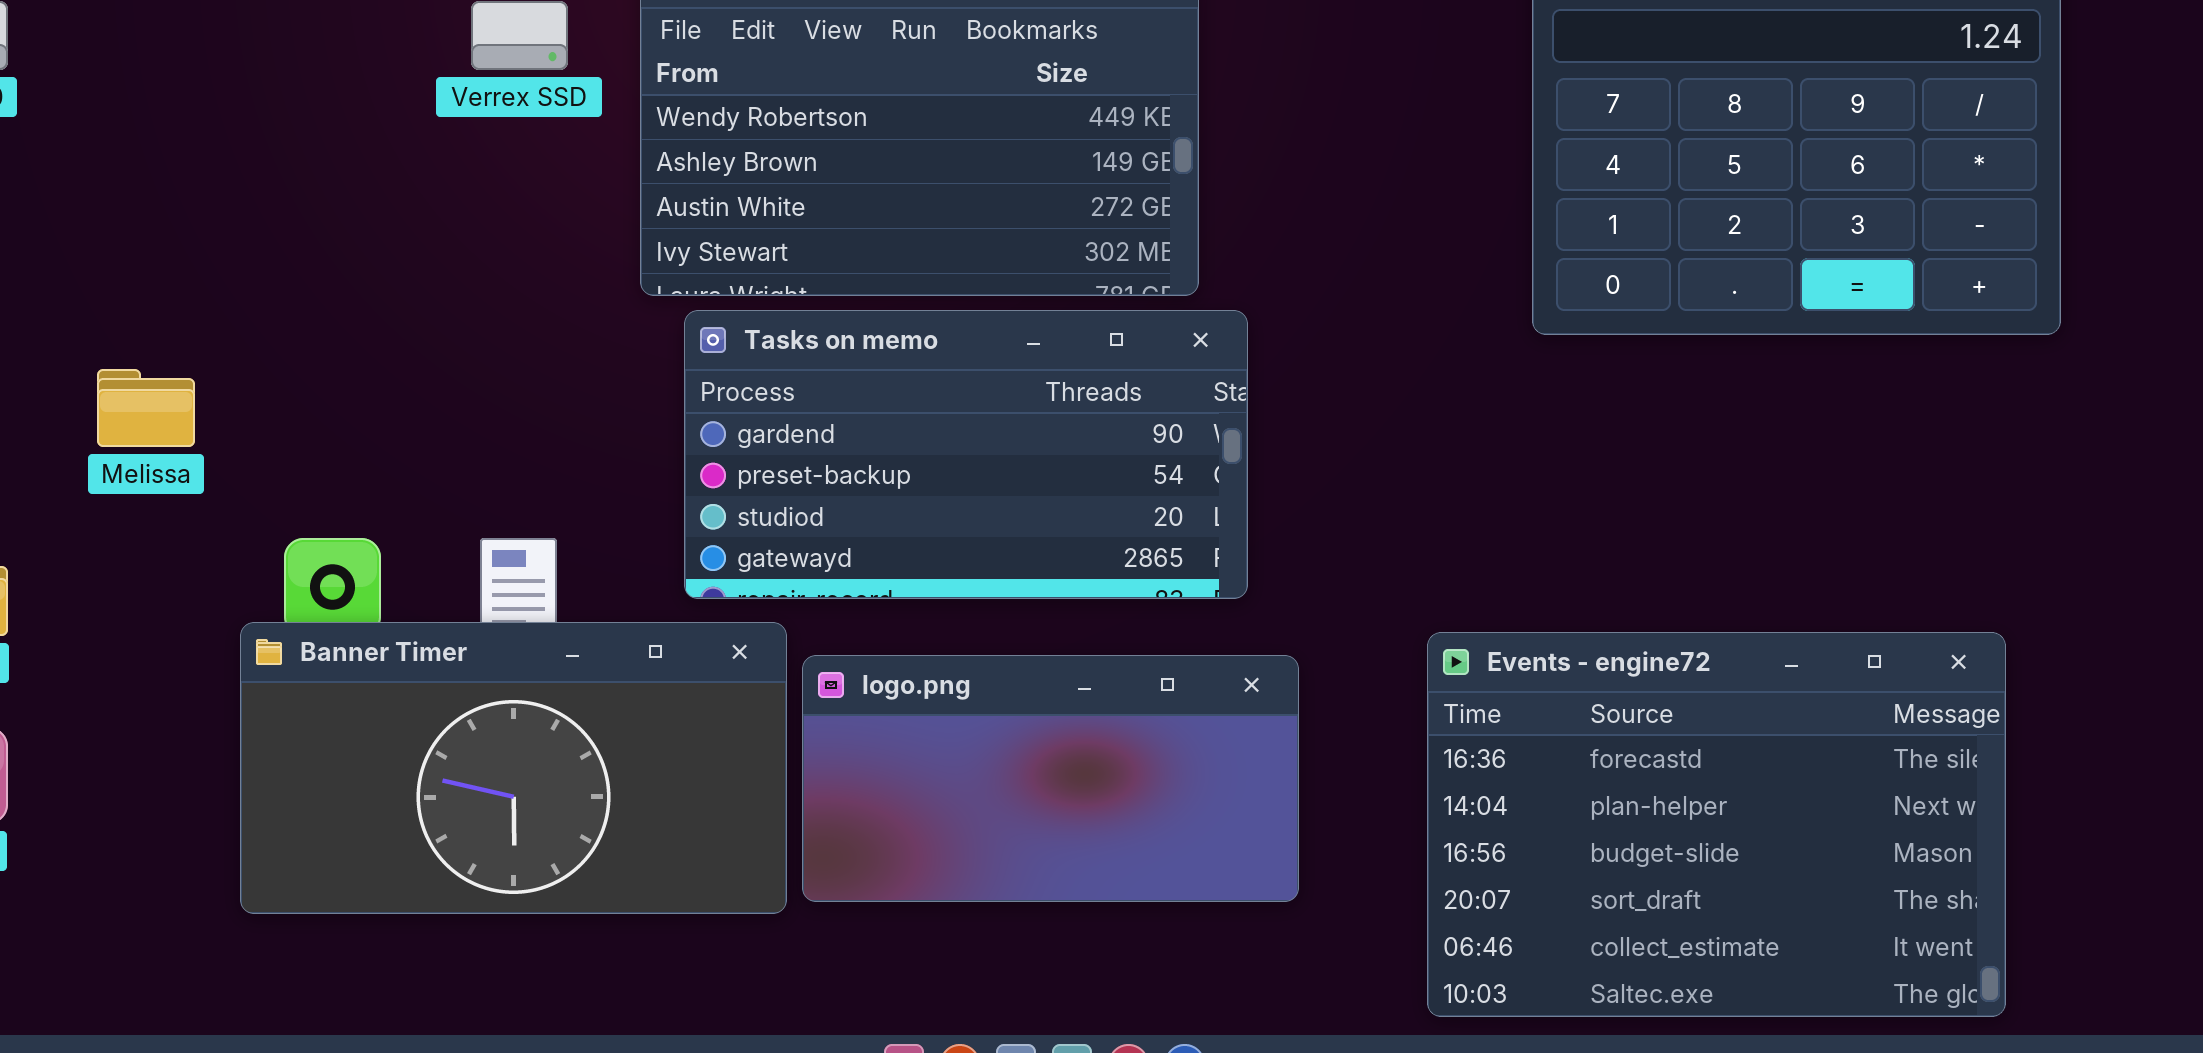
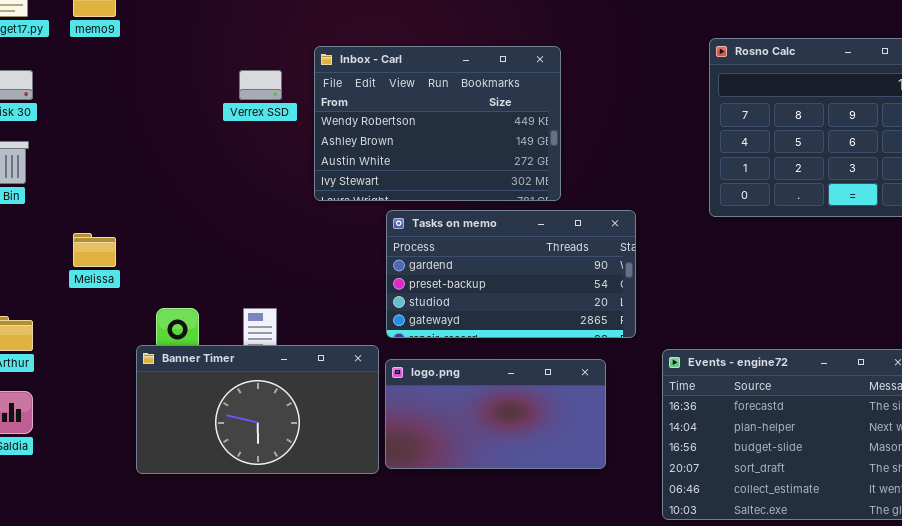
Tasks on memo: [684,310,1248,599] -> [386,210,636,338], moved

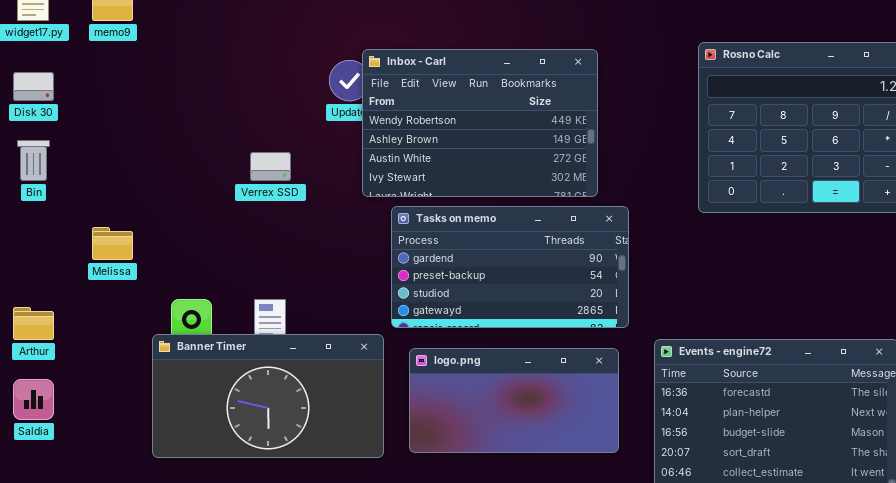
Inbox - Carl: [314,46,561,201] -> [362,49,598,197], moved
Verrex SSD: [239,70,282,100] -> [250,152,291,181], moved
logo.png: [385,359,606,469] -> [409,348,619,453], moved

